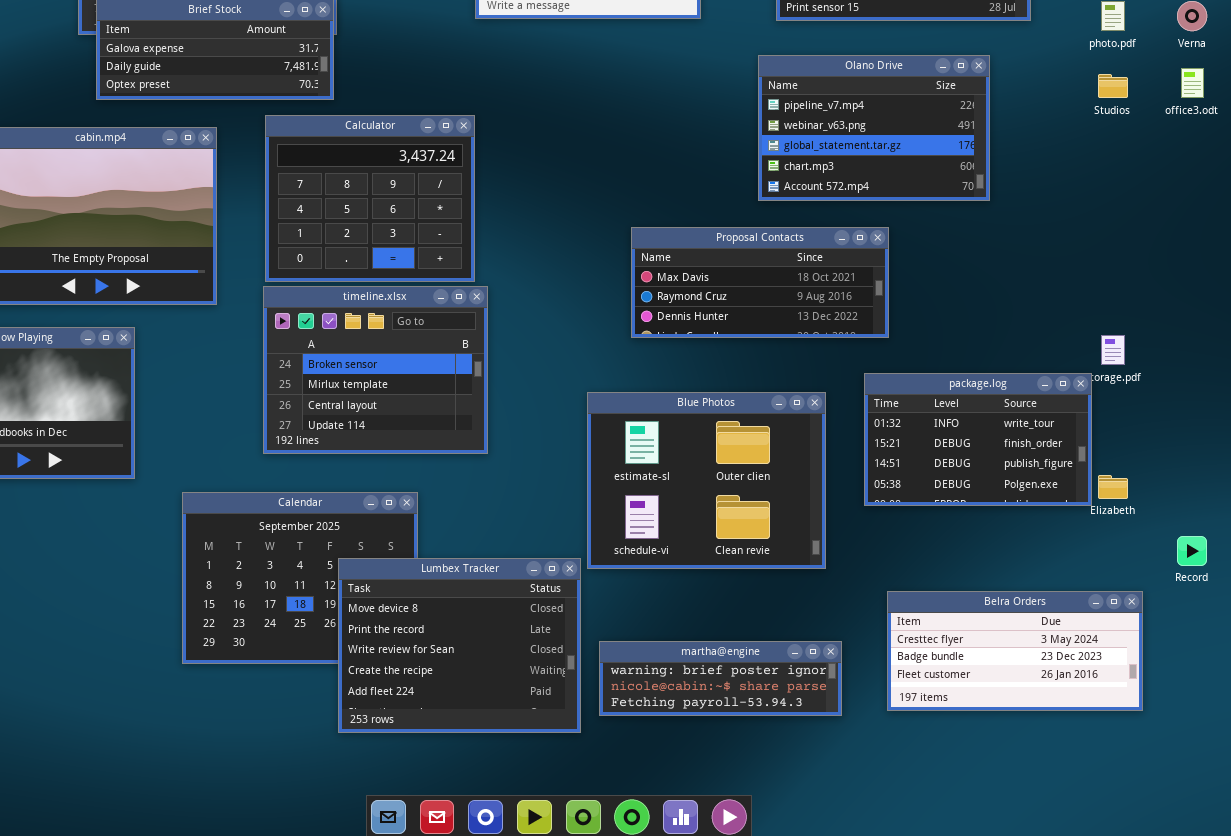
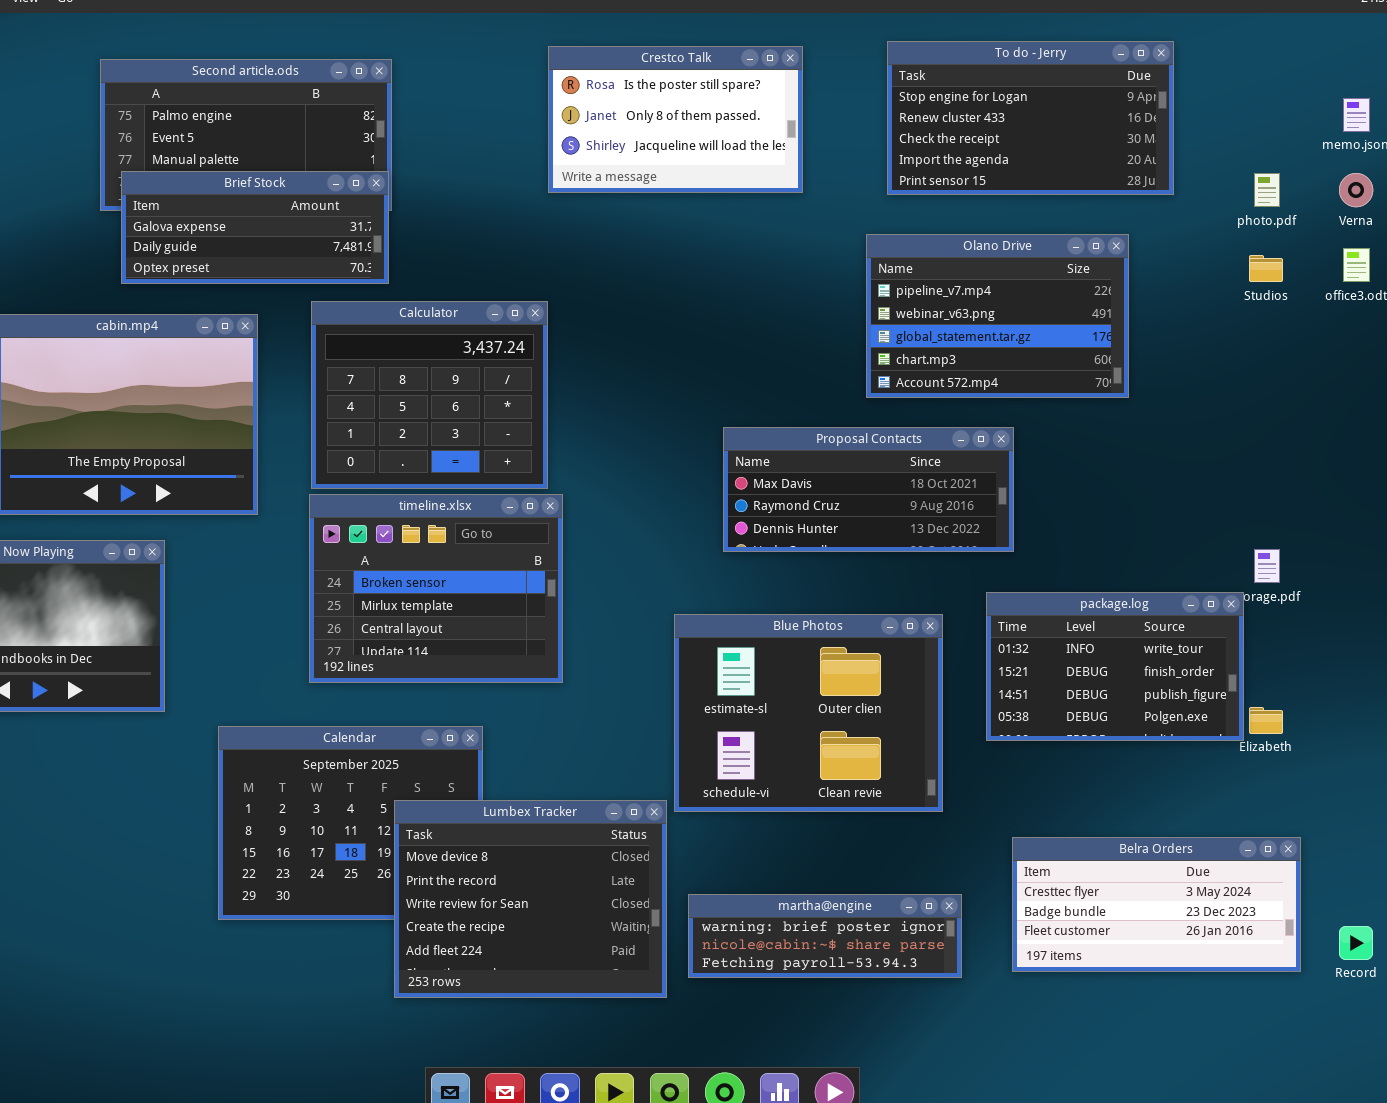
Record: [1177,536,1207,566] -> [1339,926,1373,960], moved

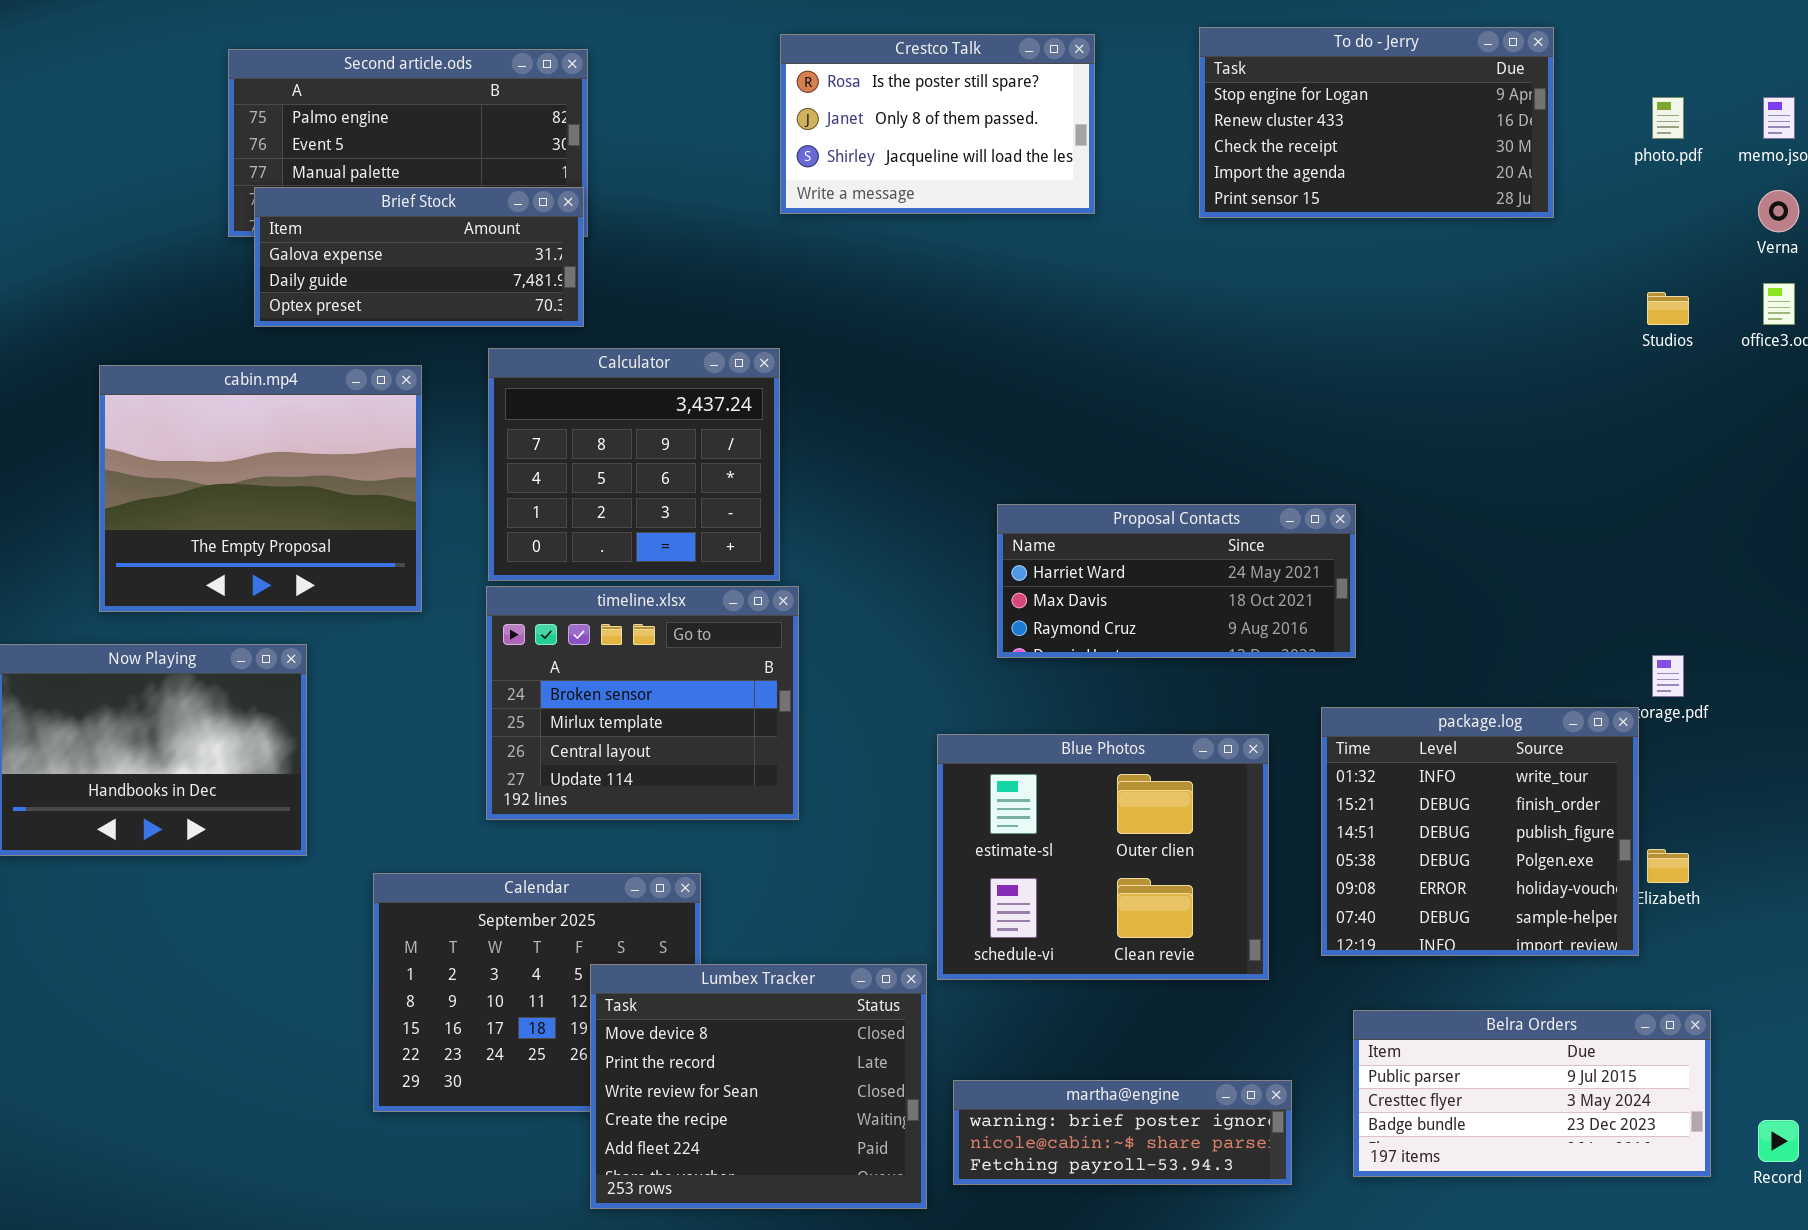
photo.pdf: [1254,173,1280,207] -> [1652,97,1684,139], moved
Olano Drive: [866,234,1129,398] -> none, closed
Proposal Contacts: [723,427,1014,552] -> [997,504,1356,658], scrolled up 1 row
package.log: [986,592,1244,741] -> [1321,707,1639,956], resized
Belra Orders: [1012,837,1301,972] -> [1353,1010,1711,1177], scrolled up 1 row

